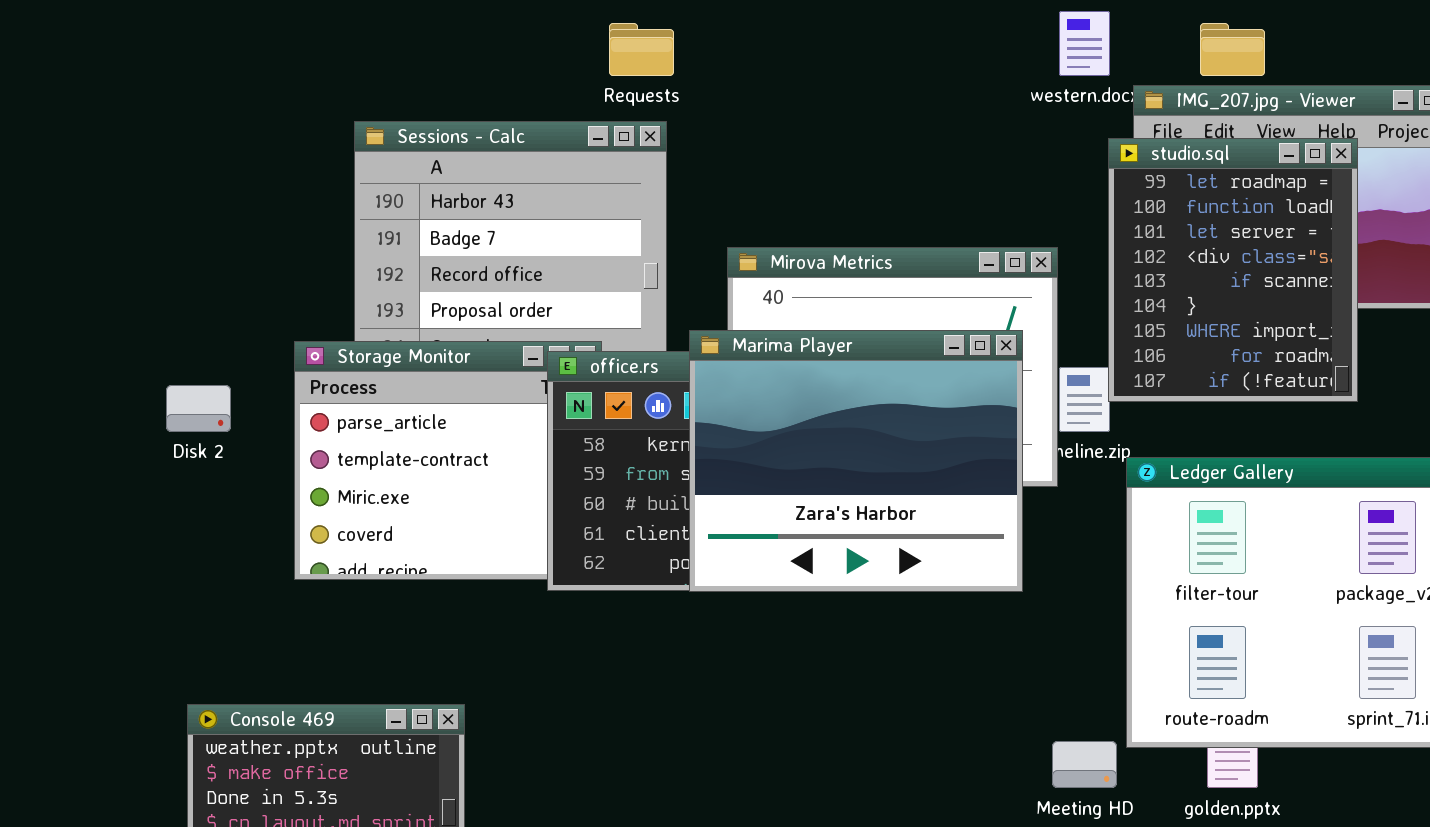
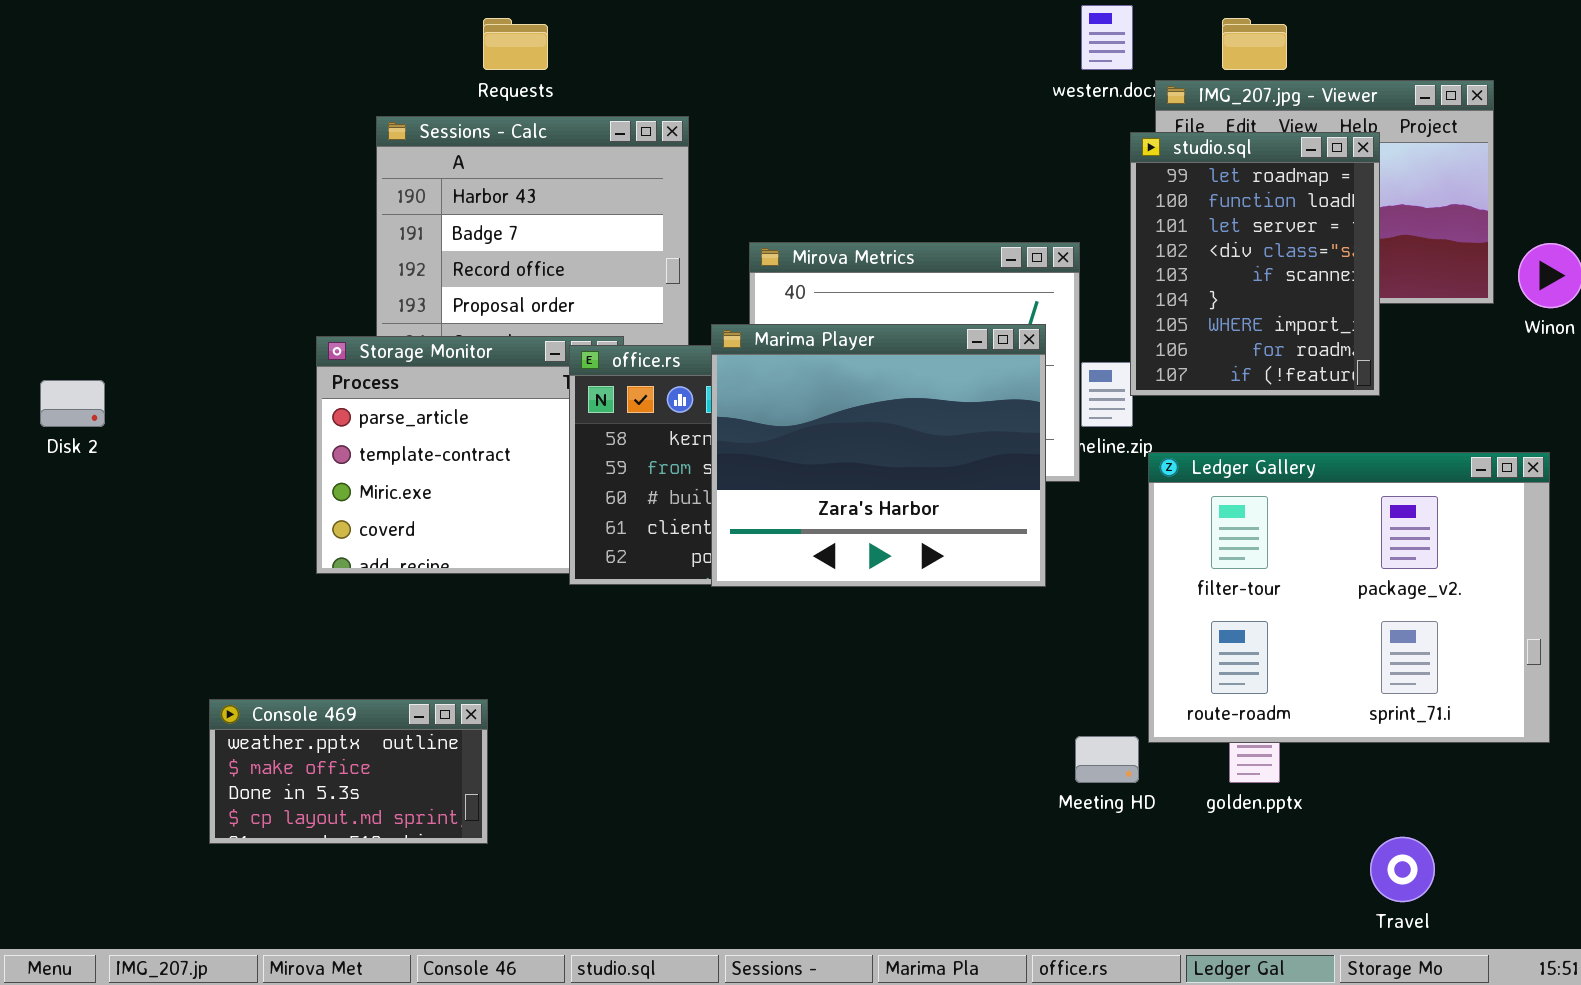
Requests: [609,23,674,76] -> [483,18,548,70], moved
Disk 2: [166,385,231,432] -> [40,380,105,427], moved

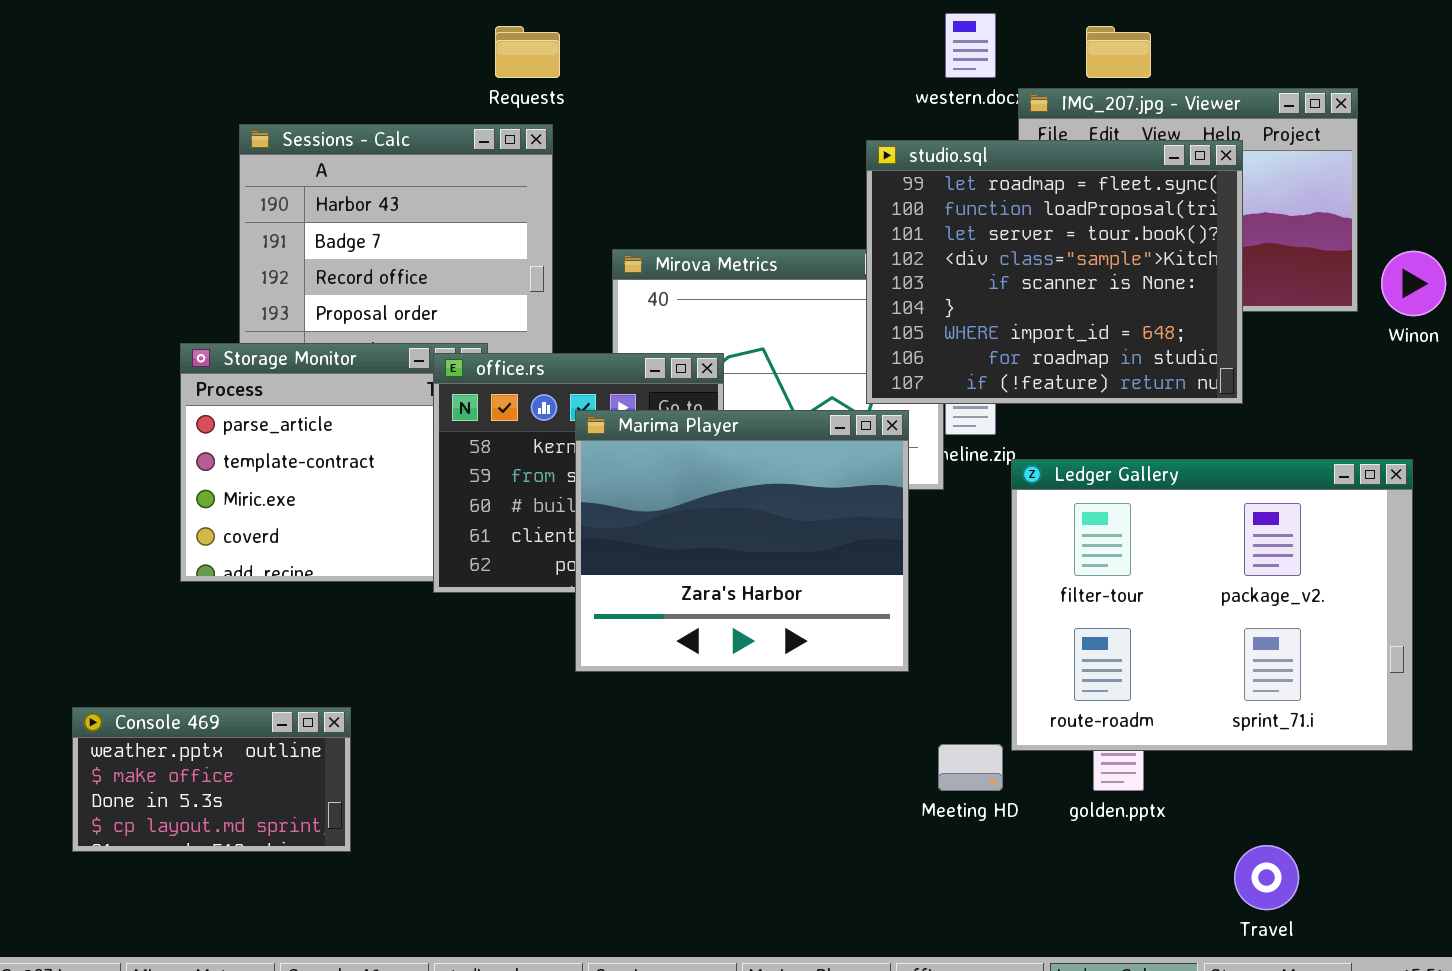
Requests: [483,18,548,70] -> [495,26,560,78], moved
studio.sql: [1130,132,1380,396] -> [866,140,1243,404], resized
Marima Player: [711,324,1046,587] -> [575,410,909,672], moved

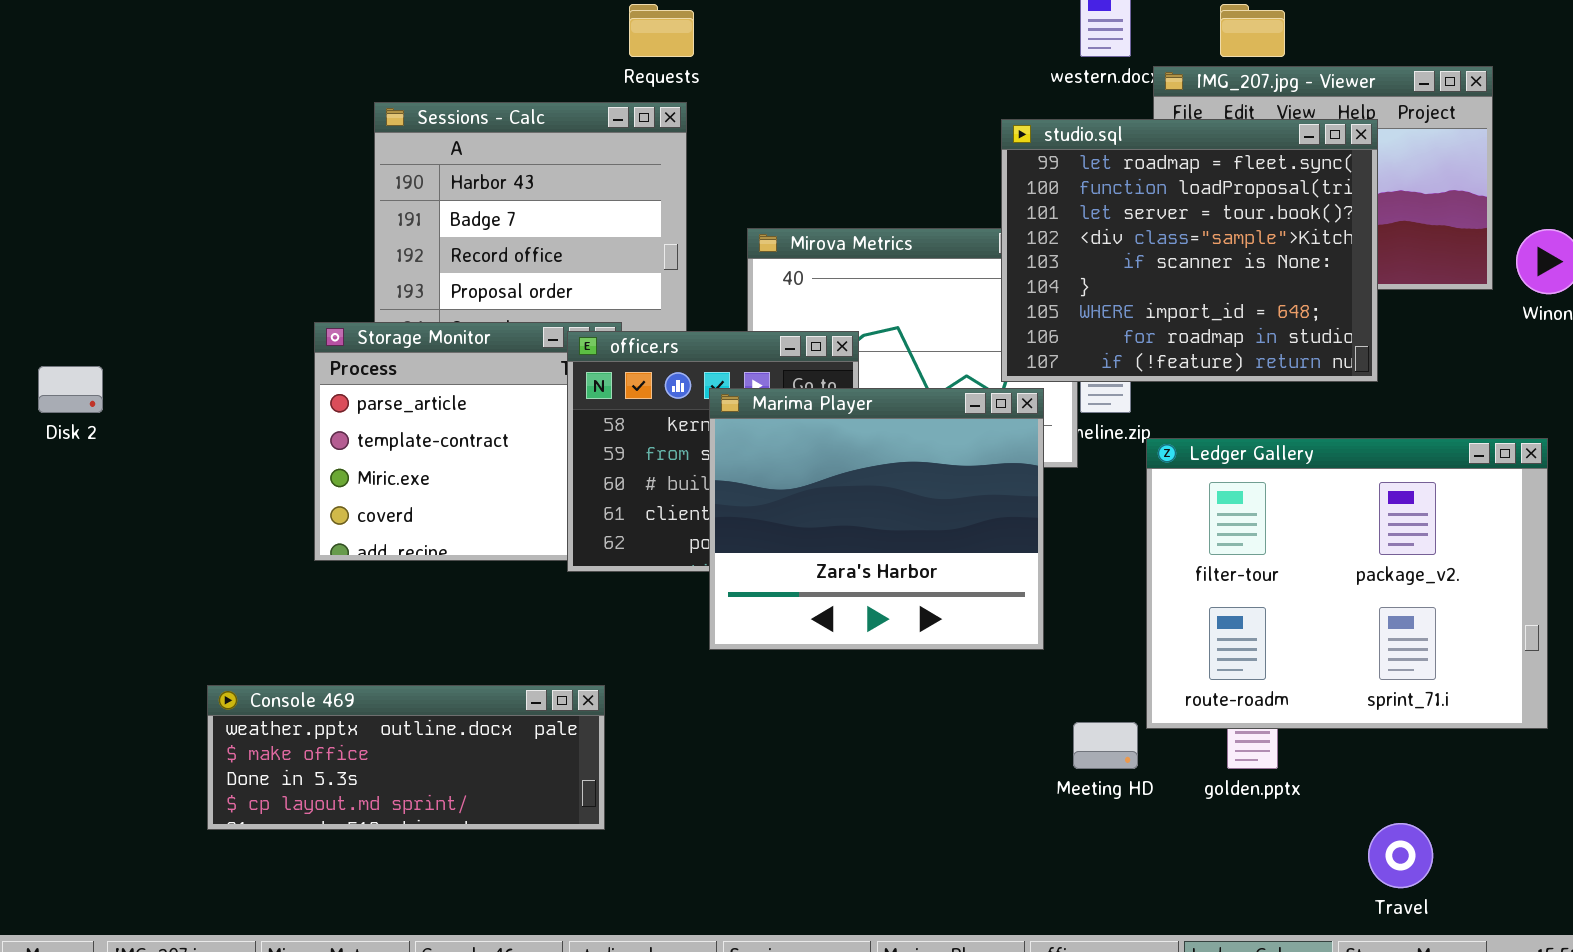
Console 469: [72,707,351,852] -> [207,685,605,830], resized

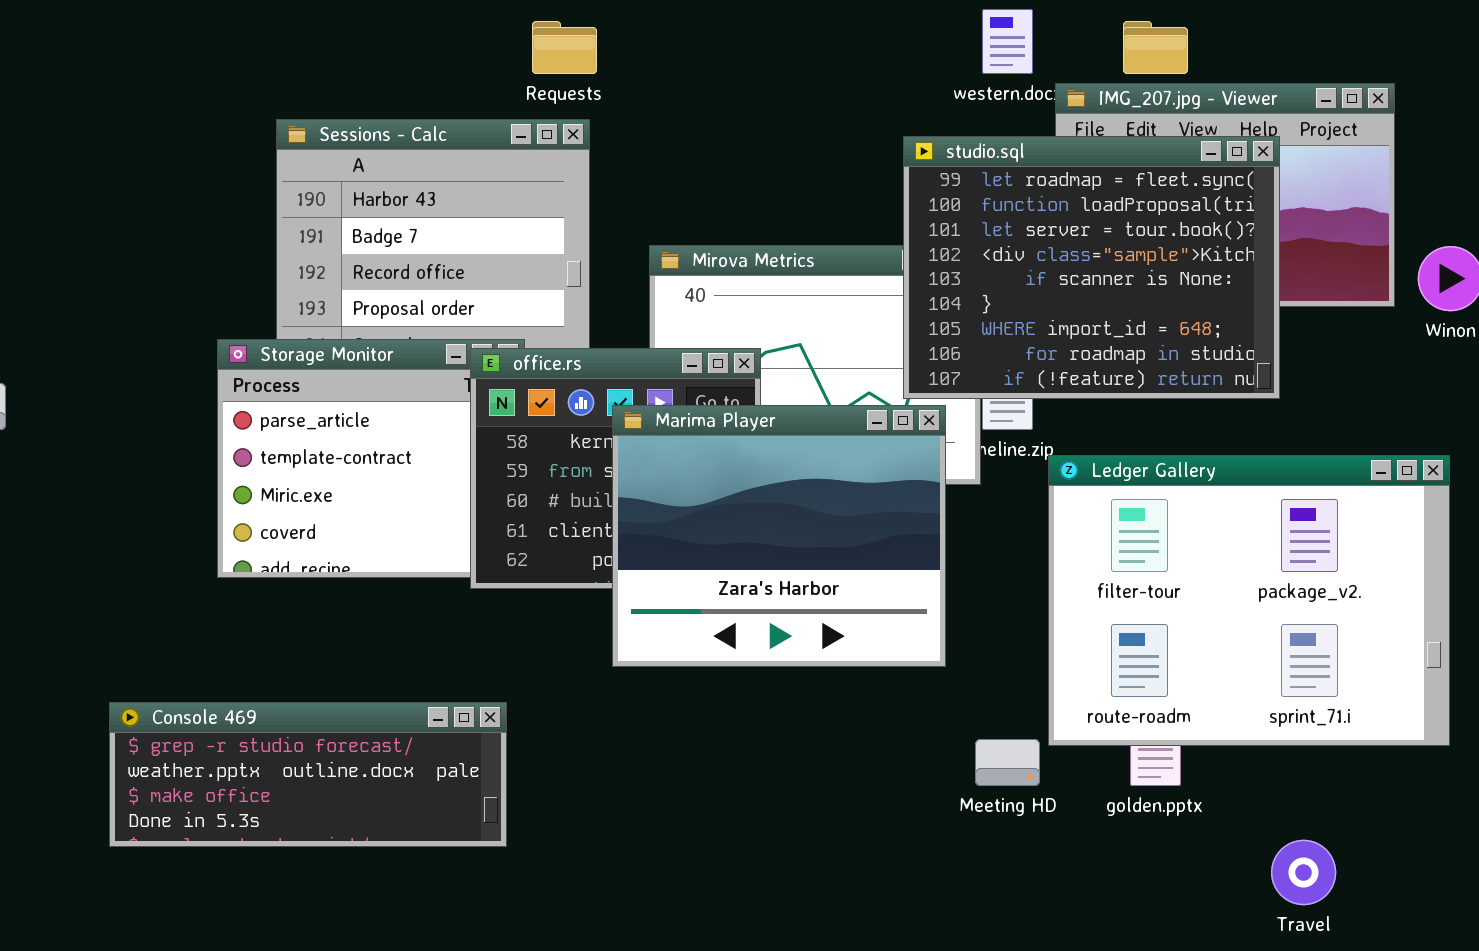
Console 469: [207,685,605,830] -> [109,702,507,847], scrolled up 1 row

